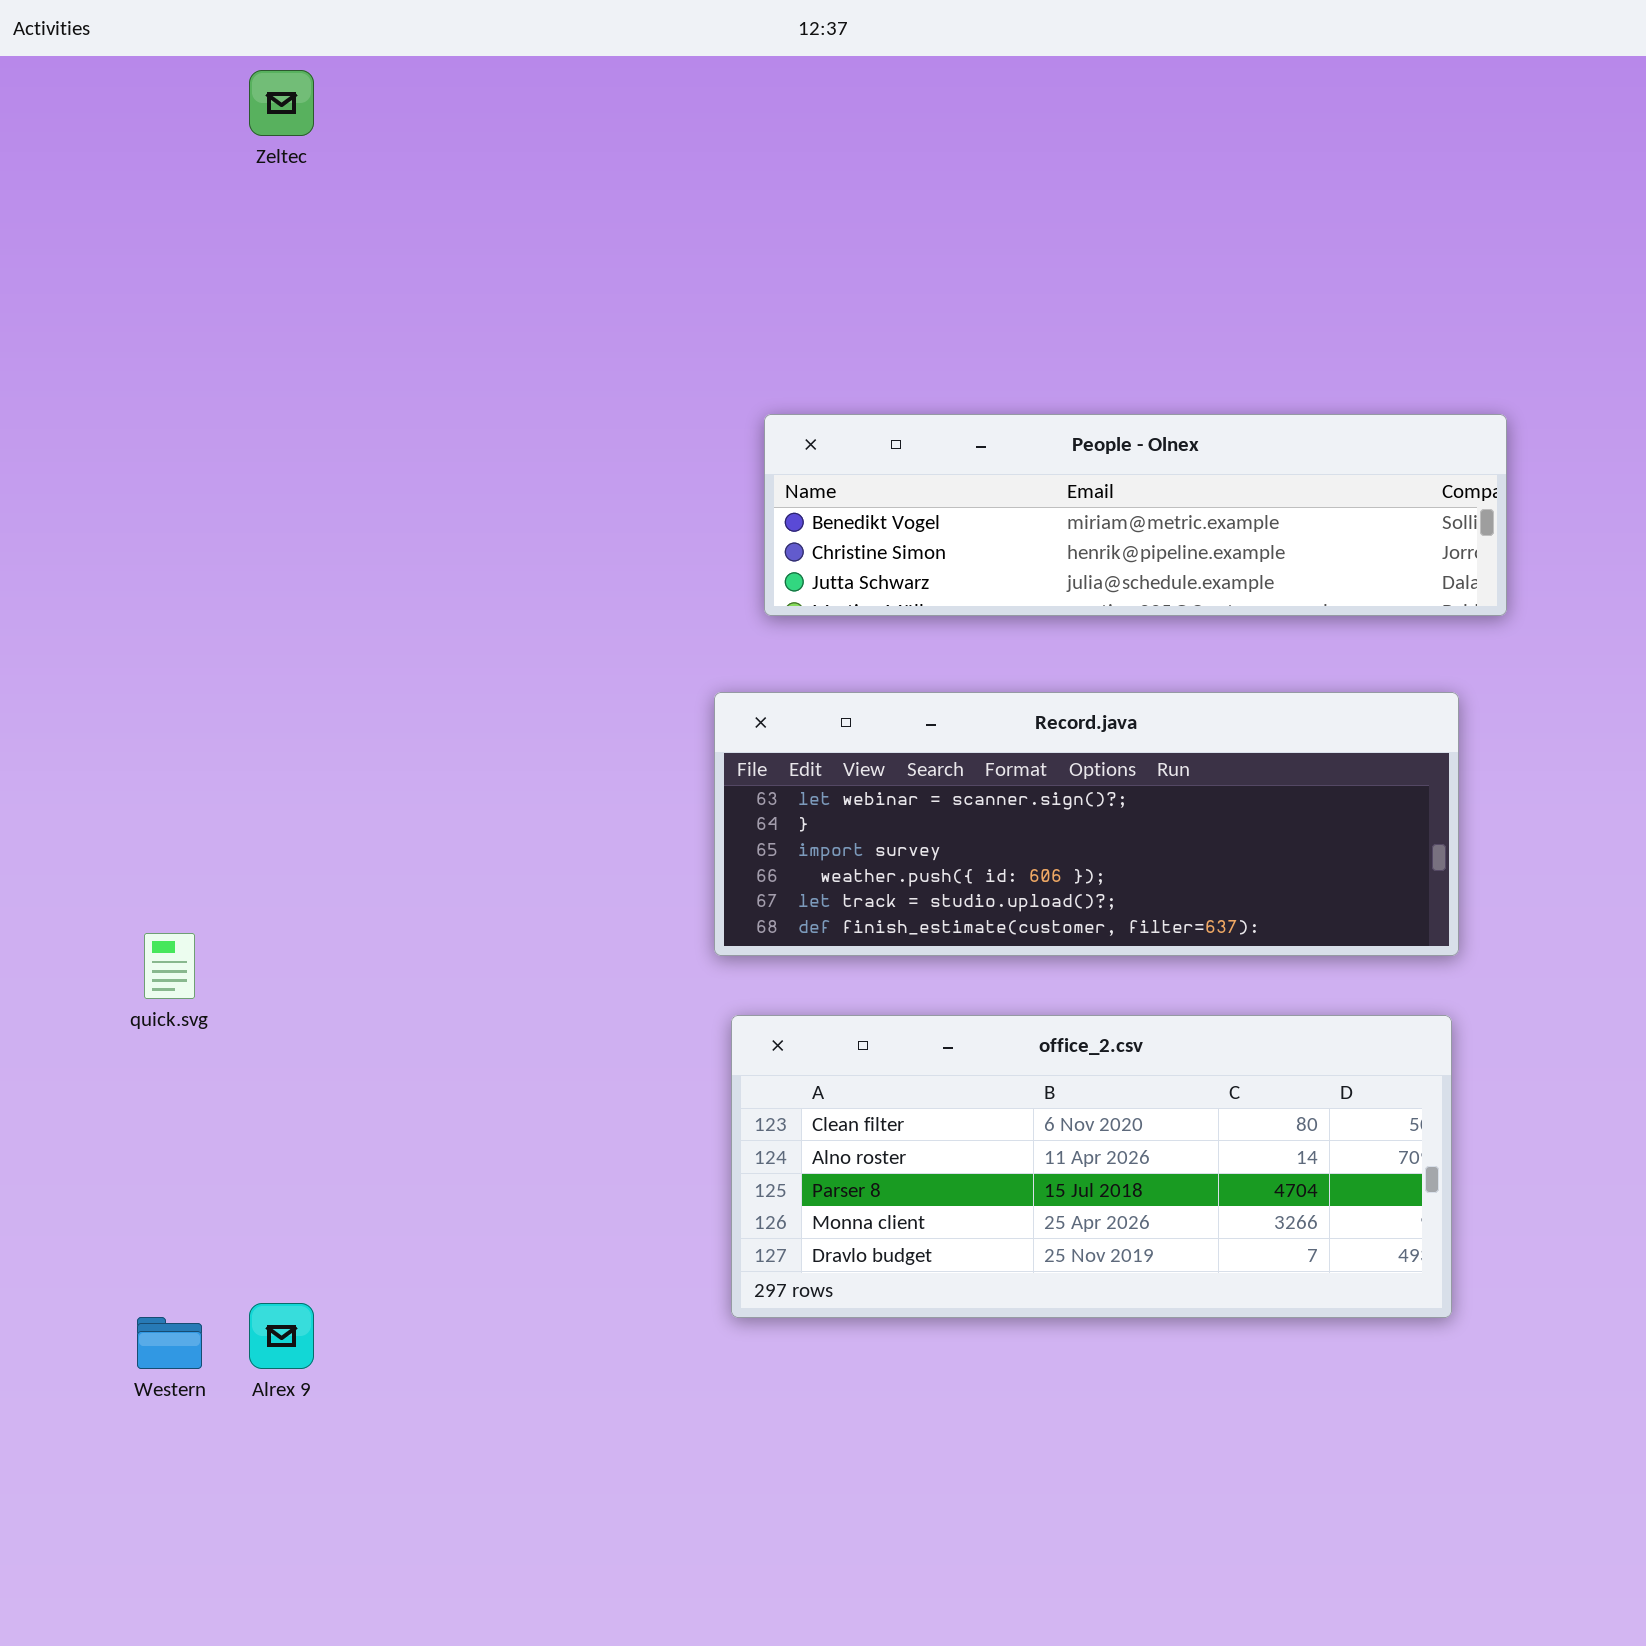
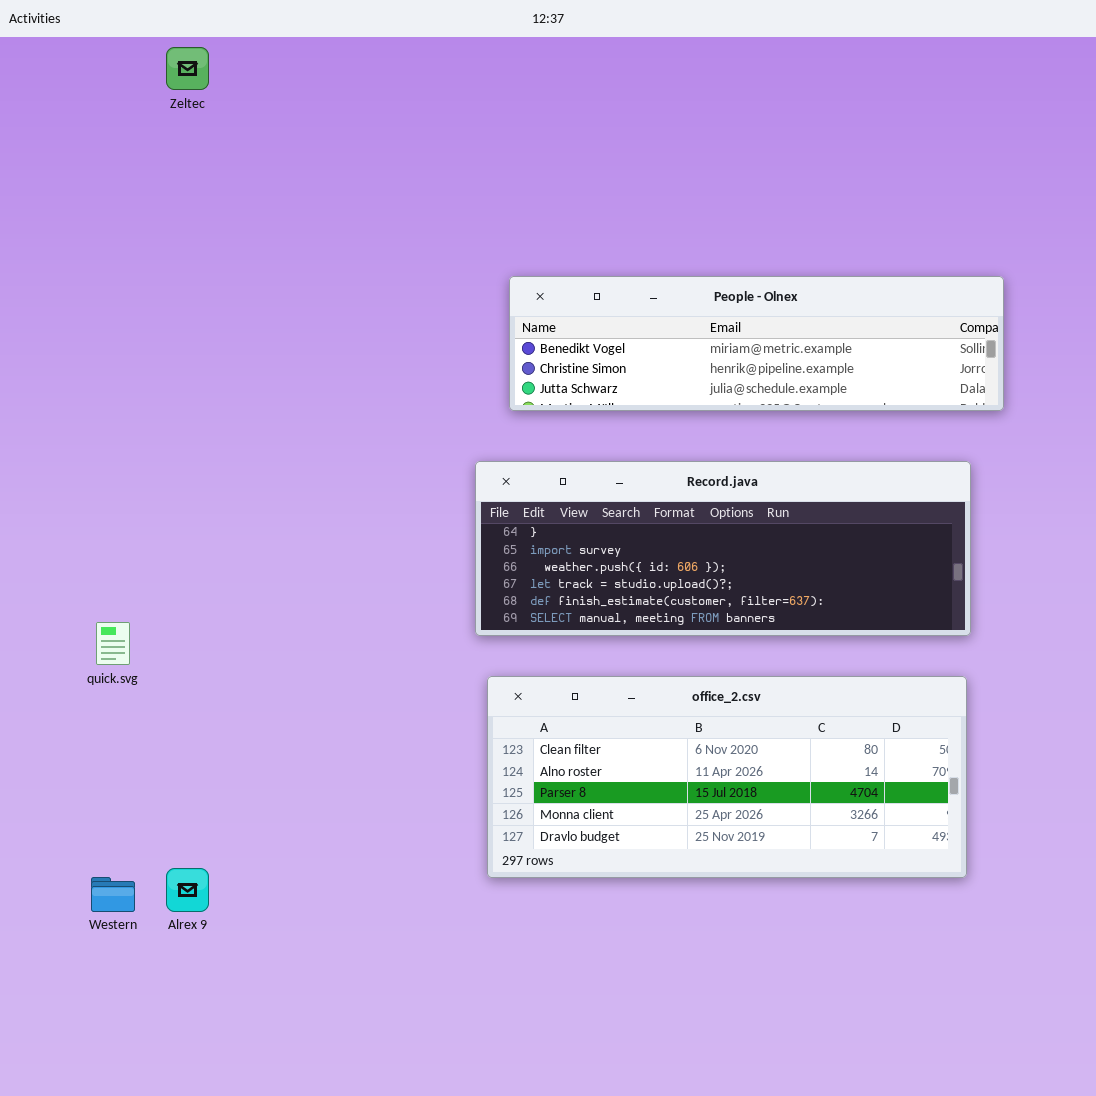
Record.java: [714,692,1459,956] -> [475,461,971,636], scrolled down 1 row

